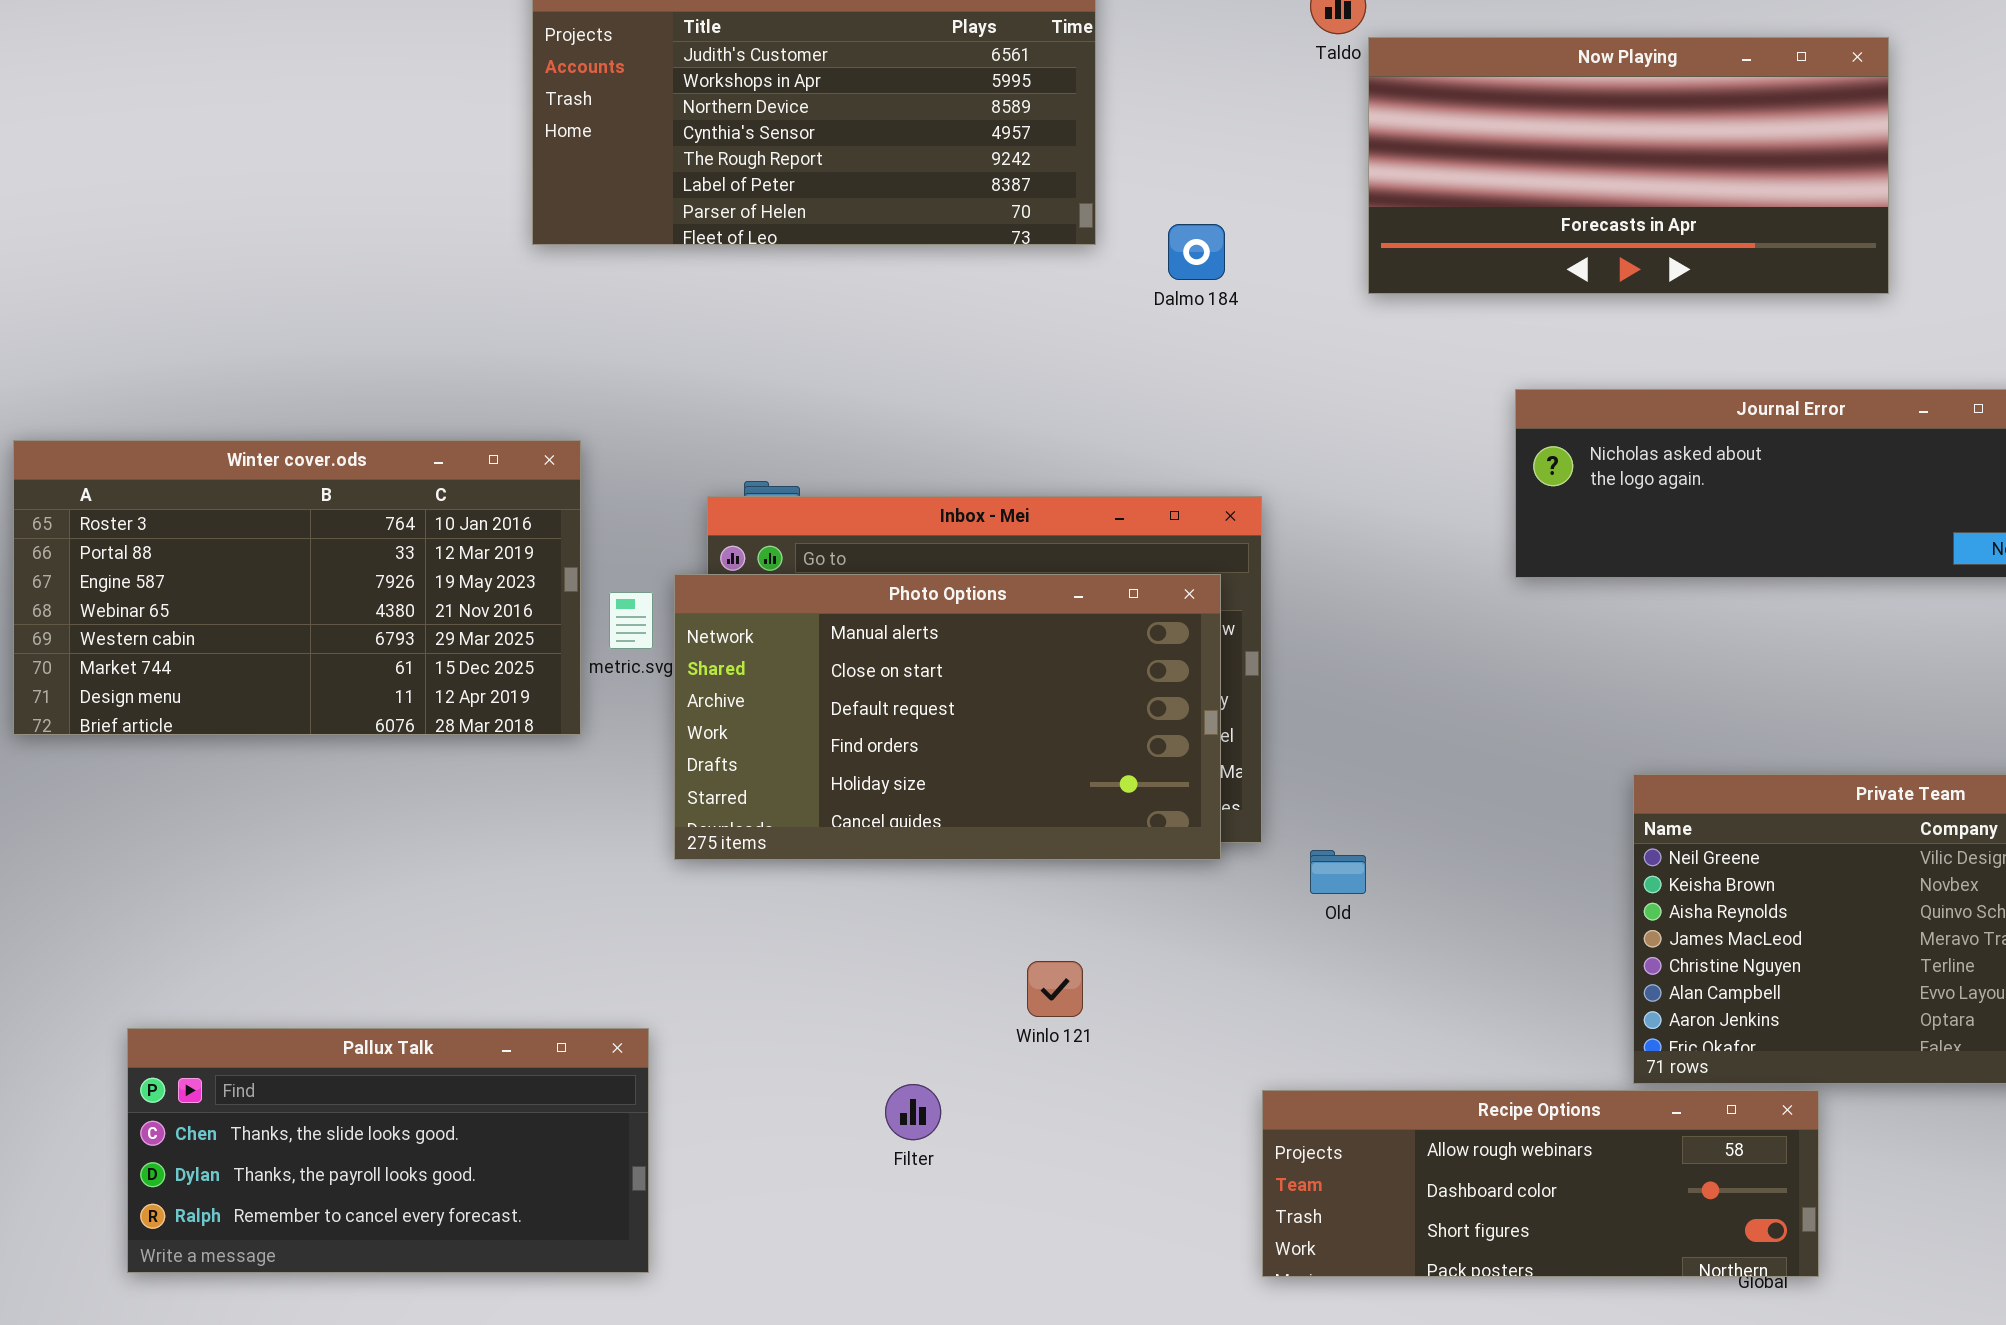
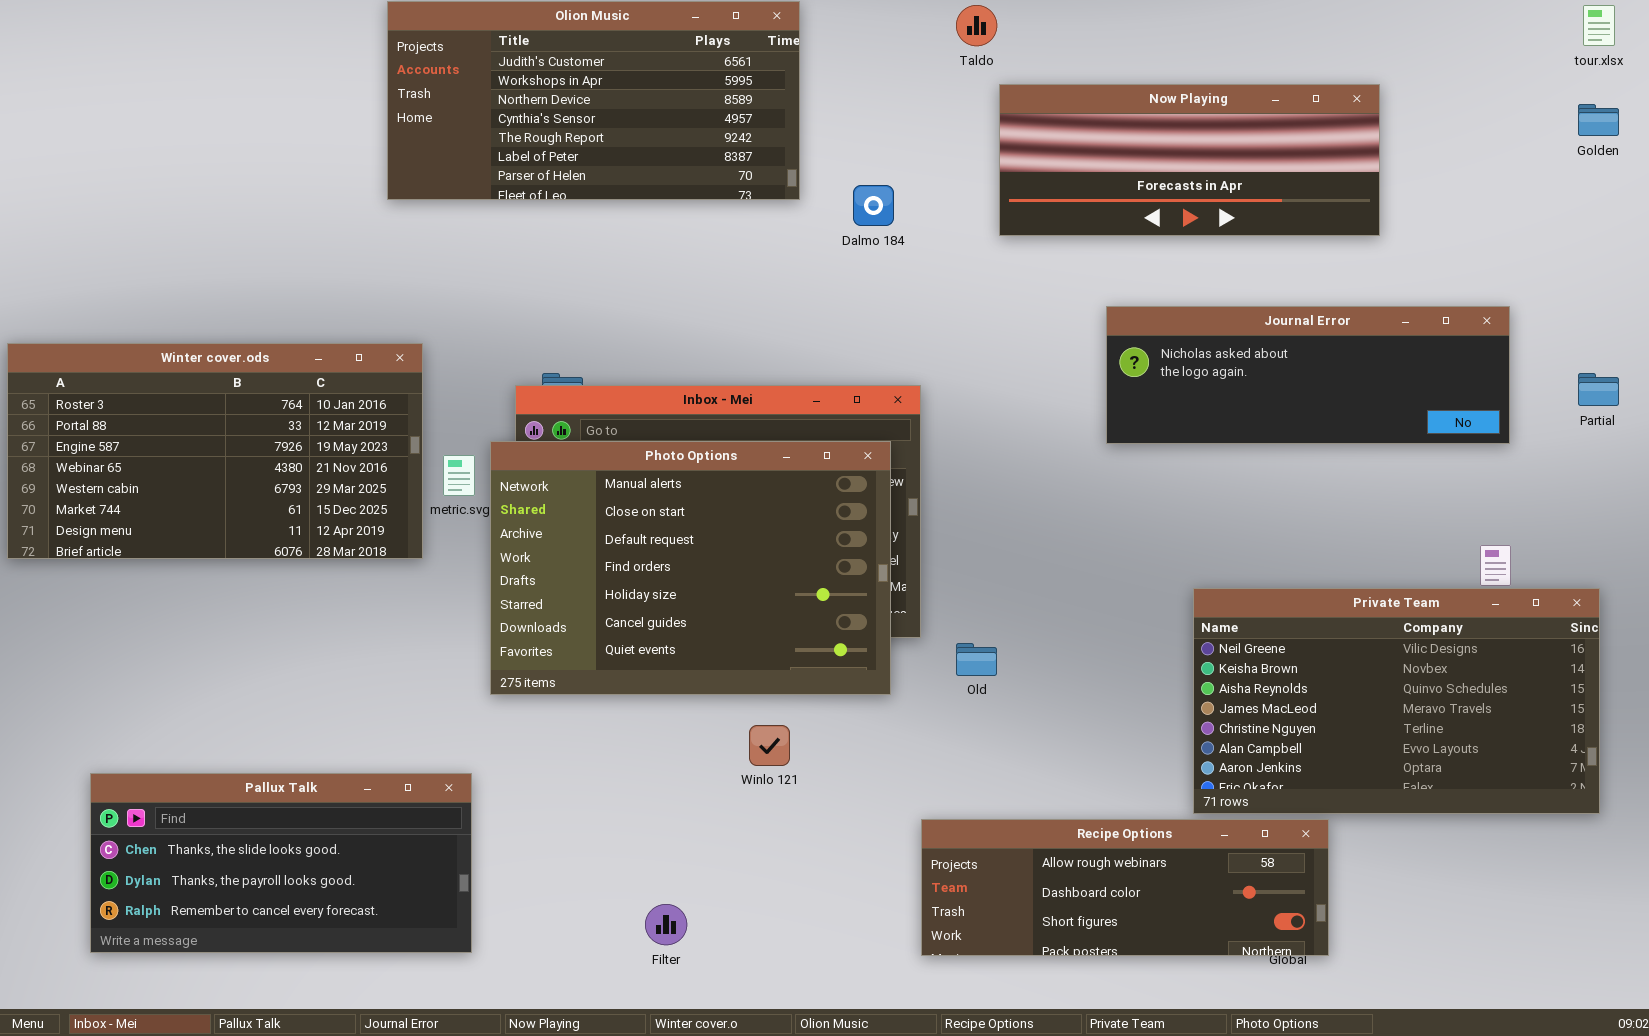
Now Playing: [1368,37,1889,294] -> [999,84,1380,236], resized
Photo Options: [674,574,1221,860] -> [490,441,891,695], resized
Filter: [885,1084,941,1140] -> [645,904,687,945], moved

